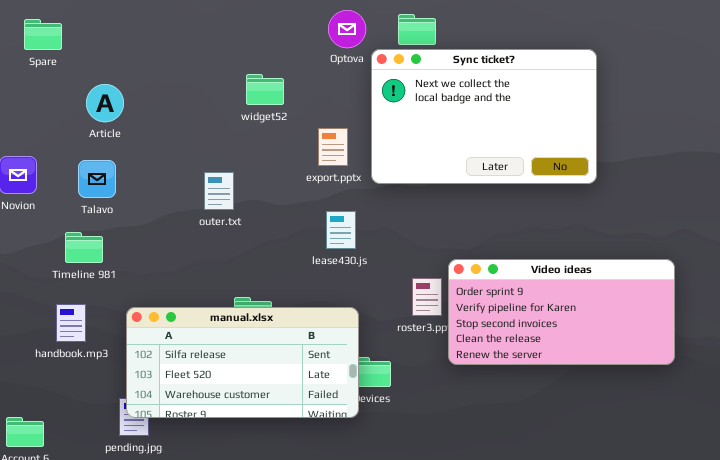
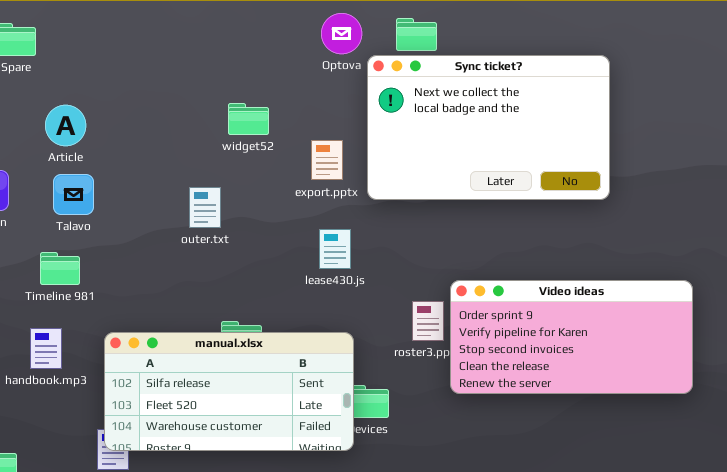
widget52: [246,74,284,105] -> [228,103,269,135], moved
Article: [86,84,124,122] -> [45,105,86,146], moved

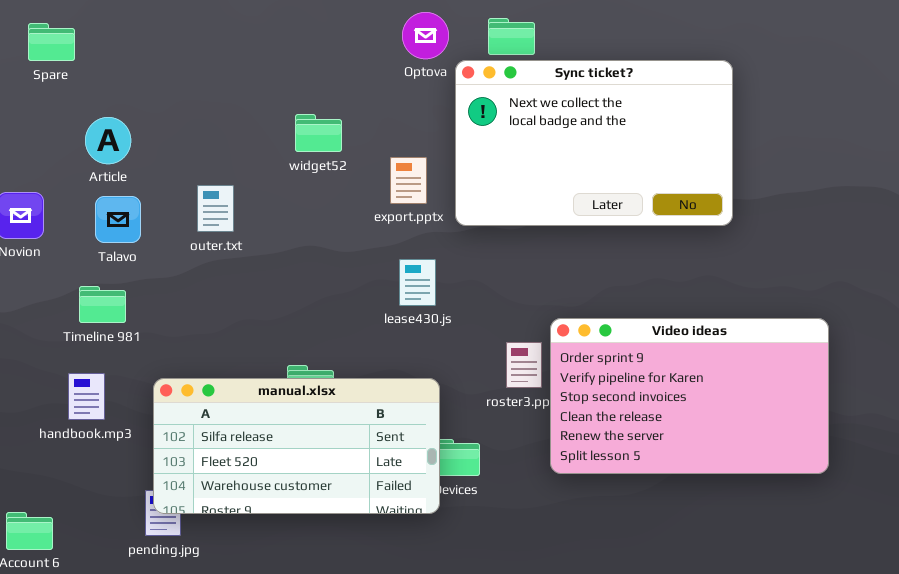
outer.txt: [189,187,221,228] -> [197,185,234,232], moved
Video ideas: [450,280,693,394] -> [550,318,829,474], resized

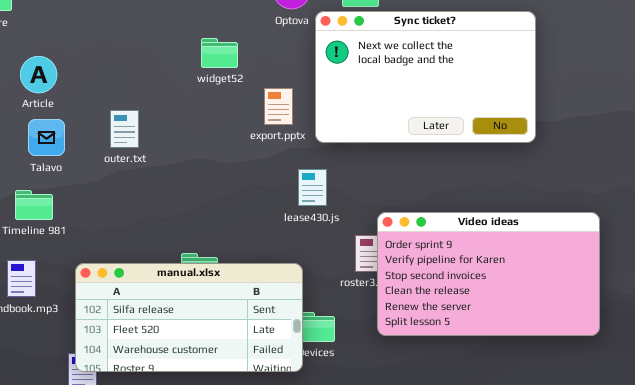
widget52: [295,114,342,152] -> [201,38,238,68], moved
lease430.js: [399,259,436,306] -> [298,169,327,206], moved
Video ideas: [550,318,829,474] -> [377,212,600,336], moved

